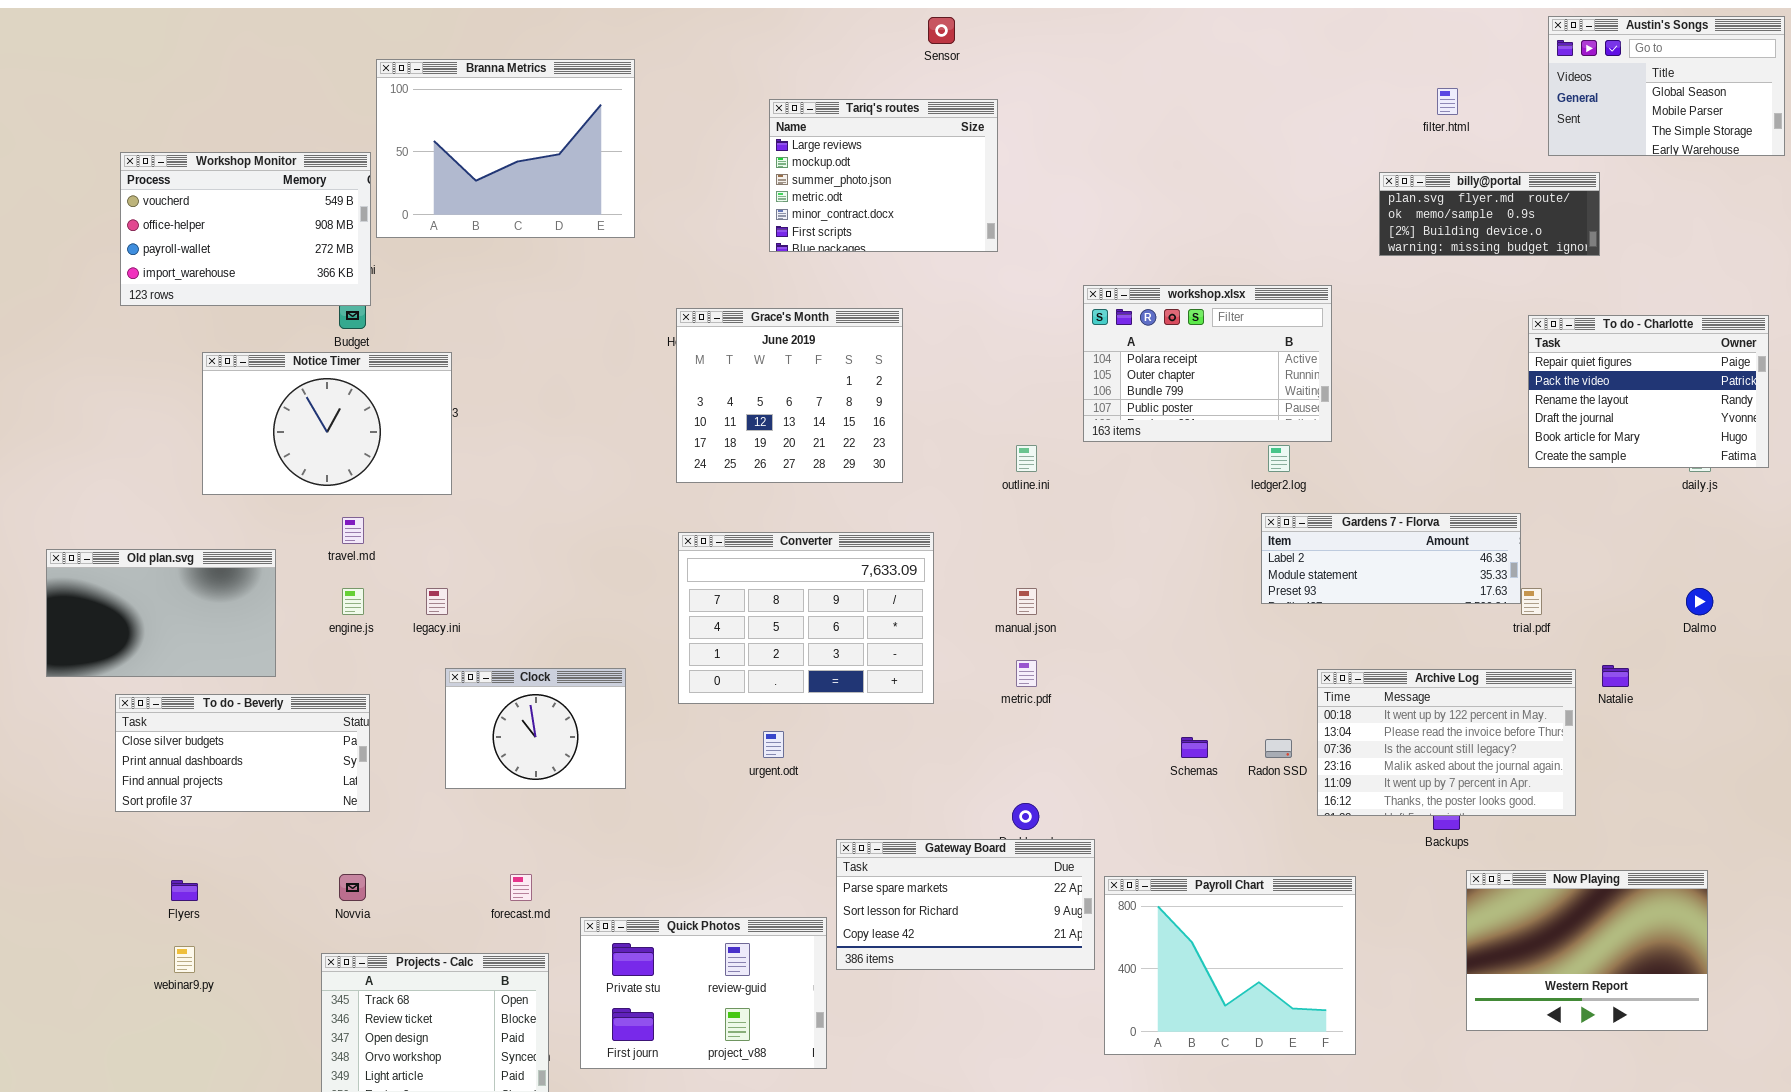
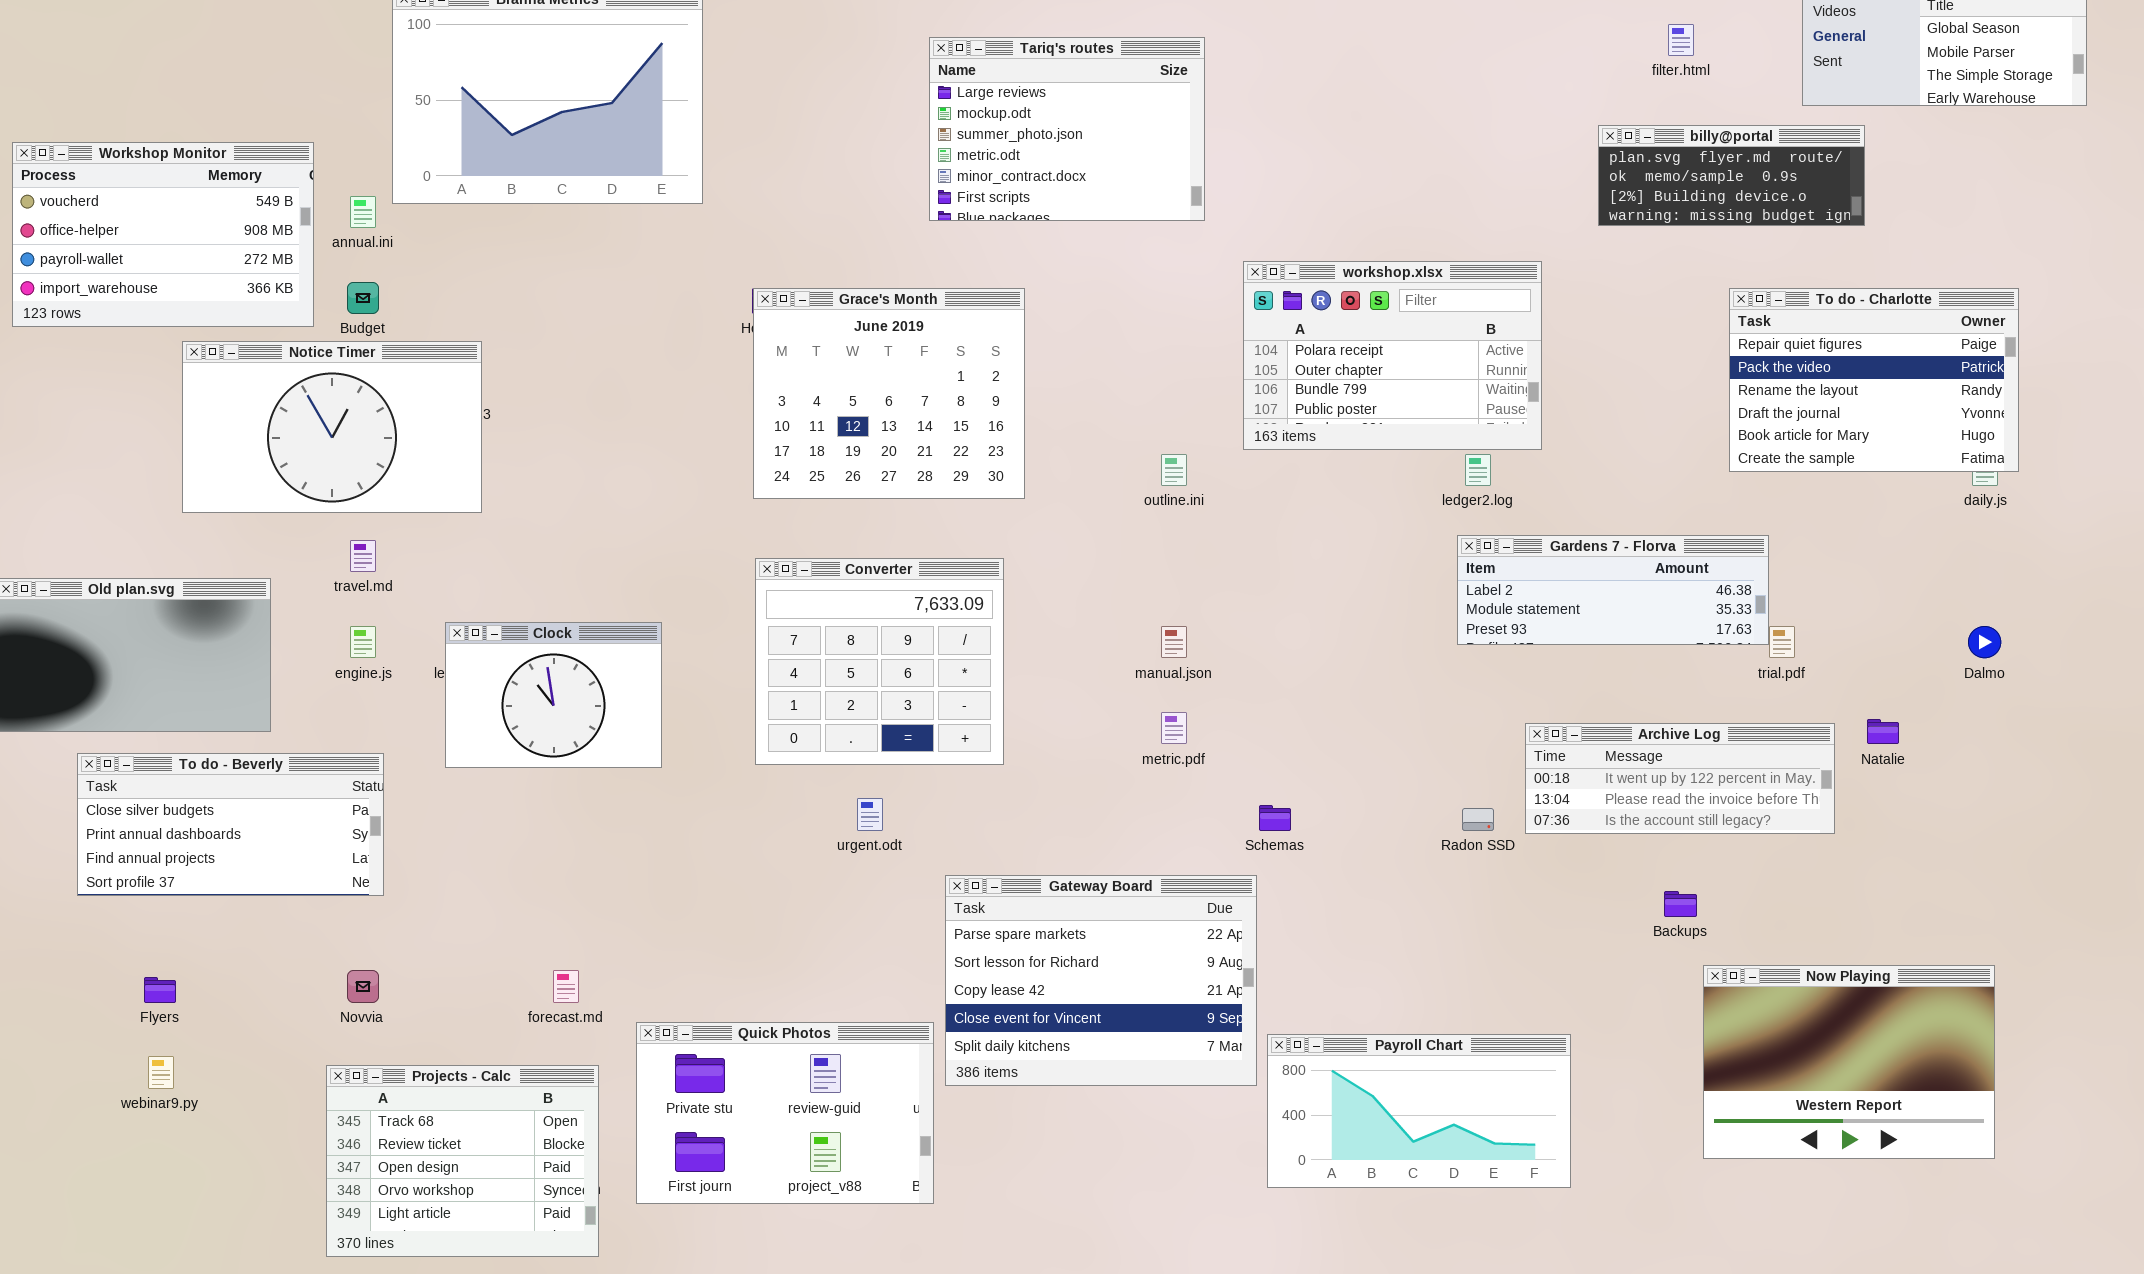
Tariq's routes: [769,99,998,252] -> [929,37,1205,221], moved
Workshop Monitor: [120,152,371,306] -> [12,142,314,327], moved
To do - Charlotte: [1528,315,1769,468] -> [1729,288,2019,472], moved
Converter: [678,532,934,704] -> [755,558,1004,765], resized
Clock: [445,668,626,789] -> [445,622,662,768], moved
Archive Log: [1317,669,1576,816] -> [1525,723,1835,834], resized
Schemas: [1181,737,1208,758] -> [1259,805,1291,831], moved
Gateway Board: [836,839,1095,970] -> [945,875,1257,1086], resized
Payroll Chart: [1104,876,1356,1055] -> [1267,1034,1571,1188], resized

